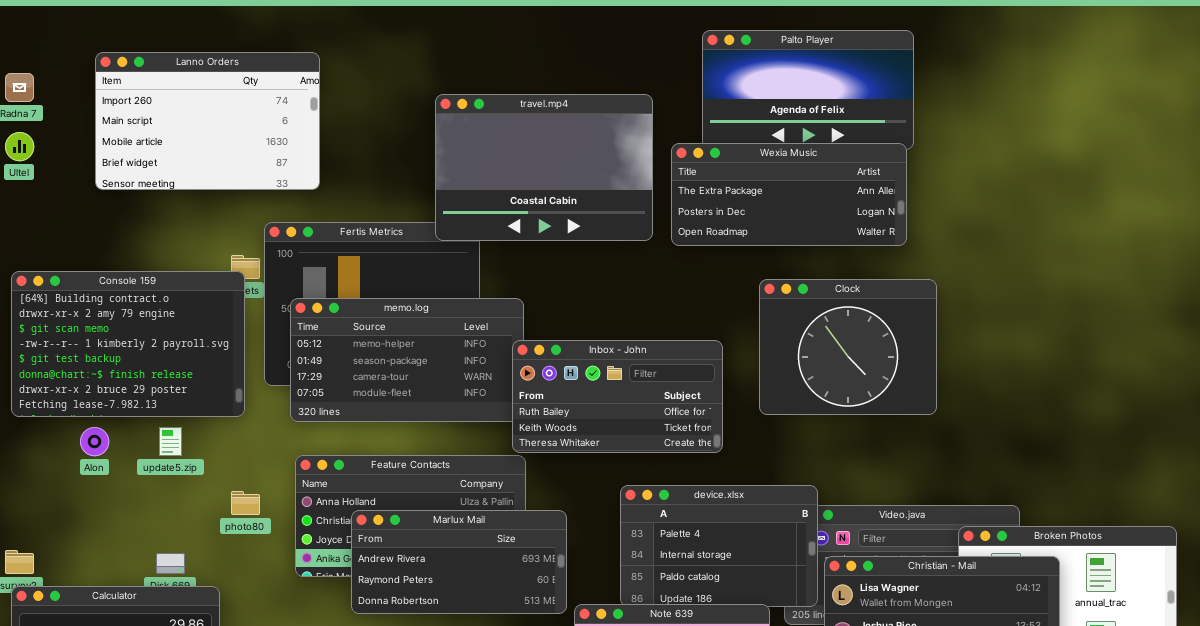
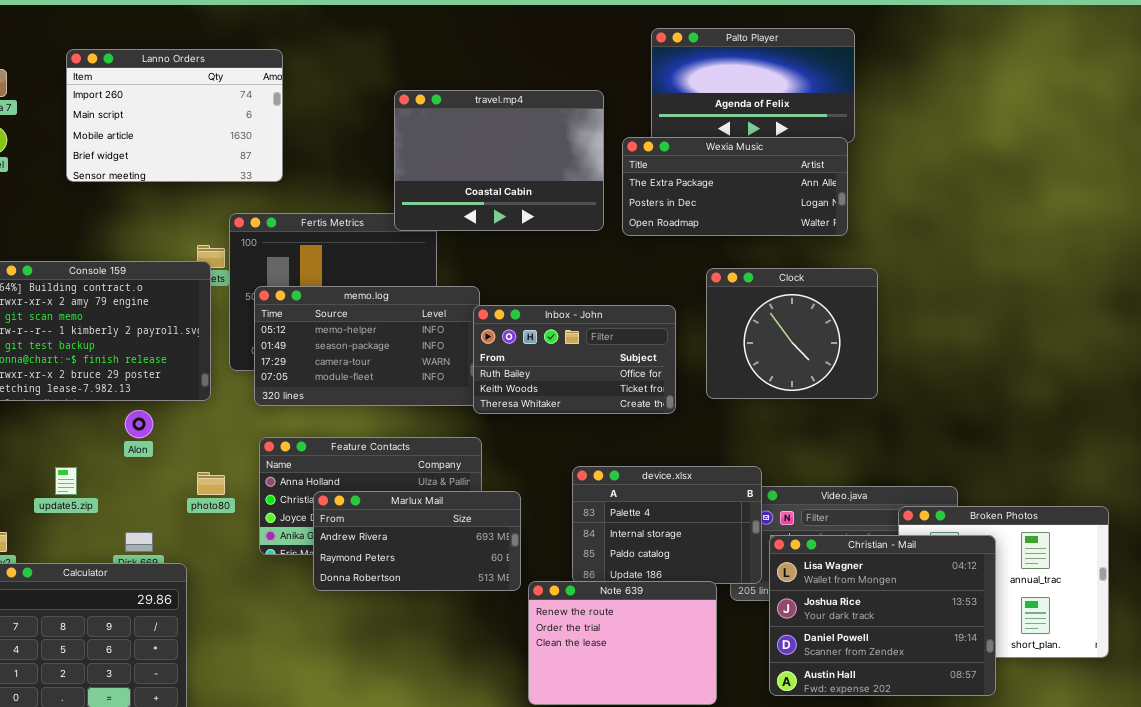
Inbox - John: [512,340,723,453] -> [473,305,676,414], moved
Alon: [80,427,109,456] -> [125,410,153,438], moved
update5.zip: [159,427,182,456] -> [55,467,77,495], moved

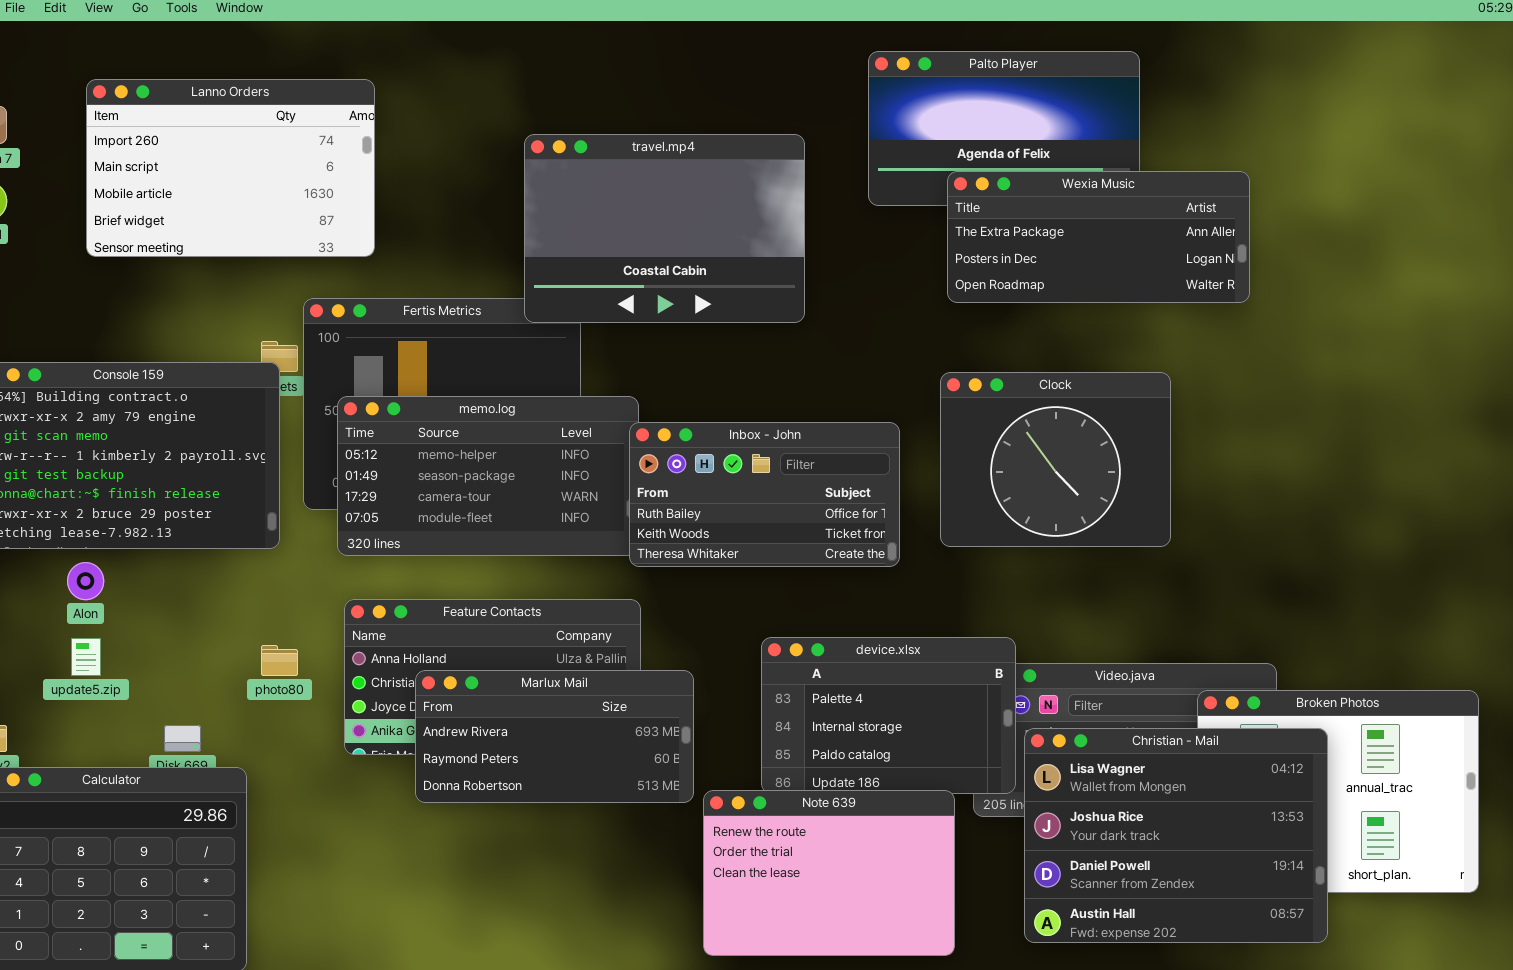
Wexia Music: [622,137,848,236] -> [947,171,1250,303], moved
Alon: [125,410,153,438] -> [67,562,104,600], moved

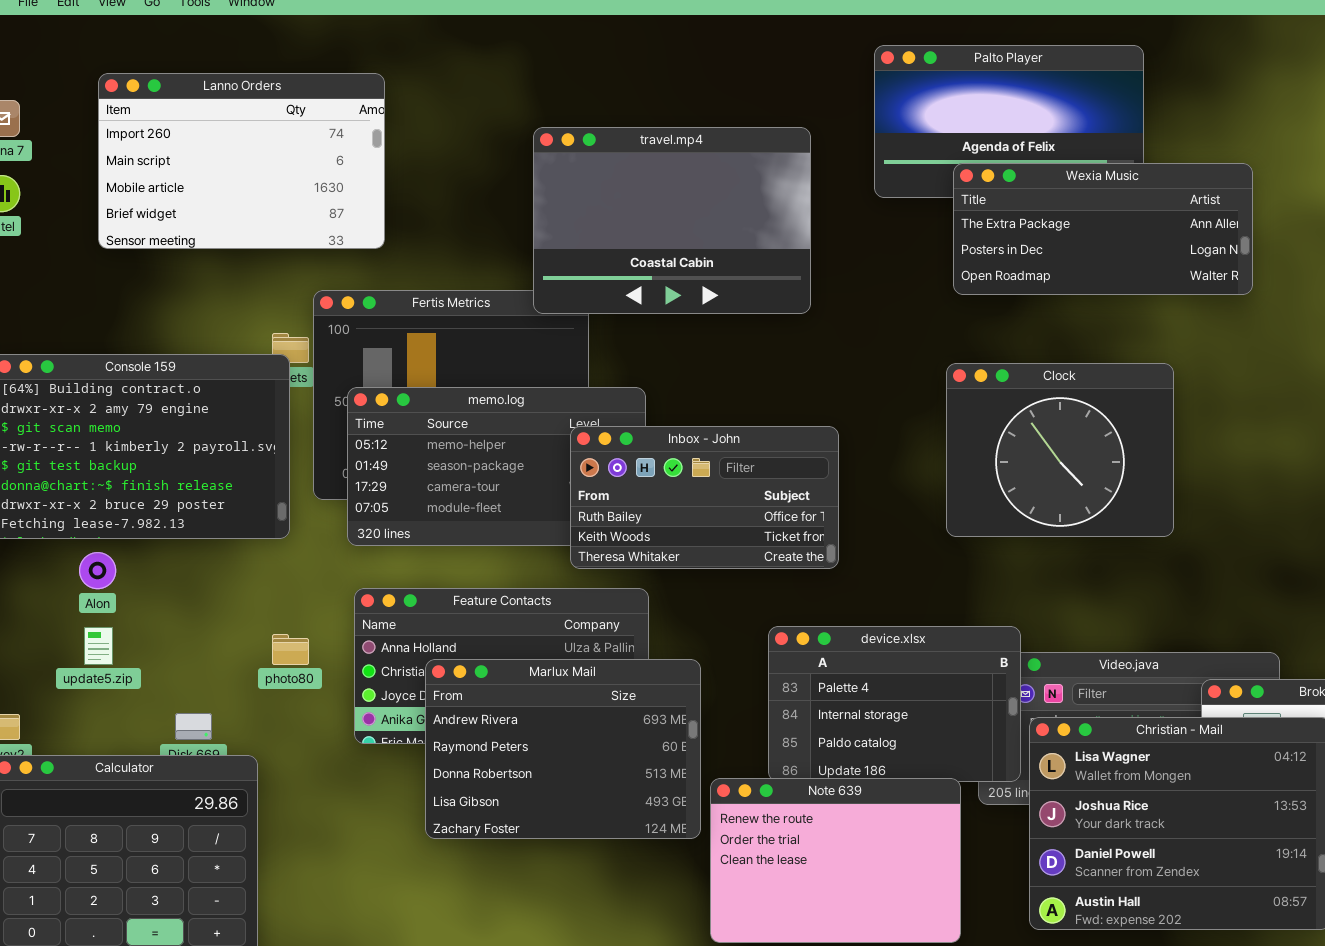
Inbox - John: [629,422,900,567] -> [570,426,839,569], moved
Marlux Mail: [415,670,694,803] -> [425,659,701,839], resized

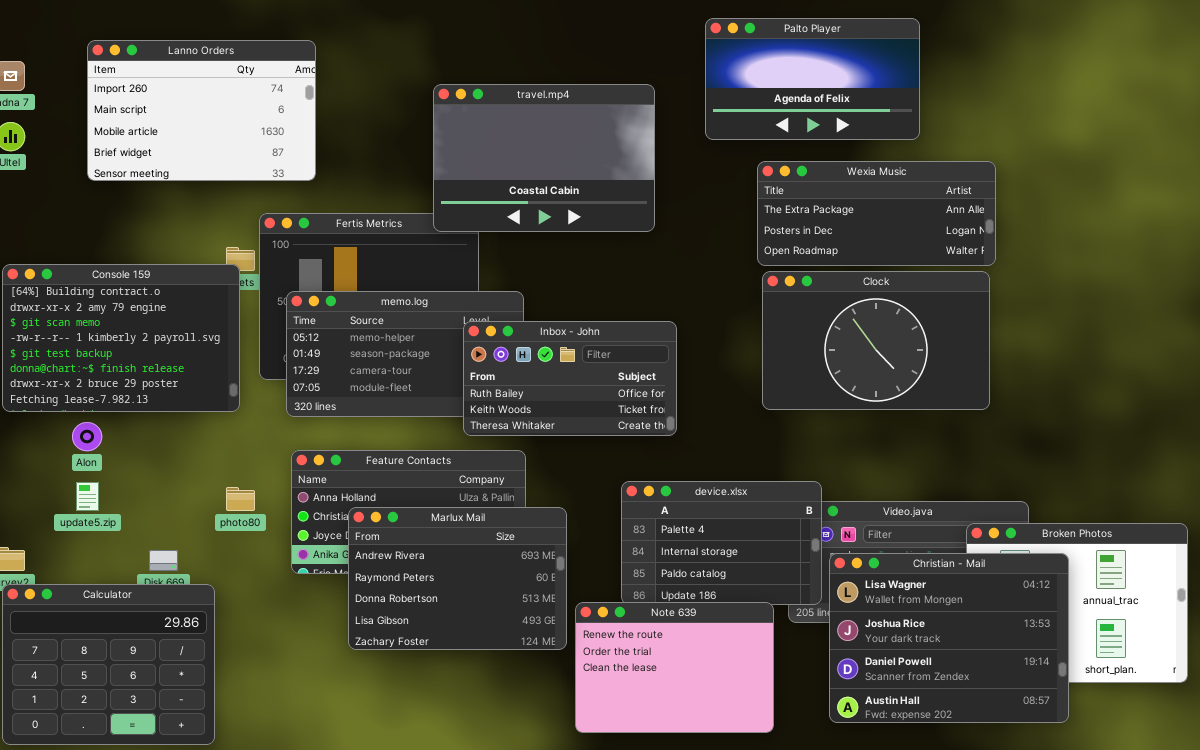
Wexia Music: [953,163,1253,295] -> [757,161,996,266], moved
Clock: [946,363,1174,537] -> [762,271,990,410], resized

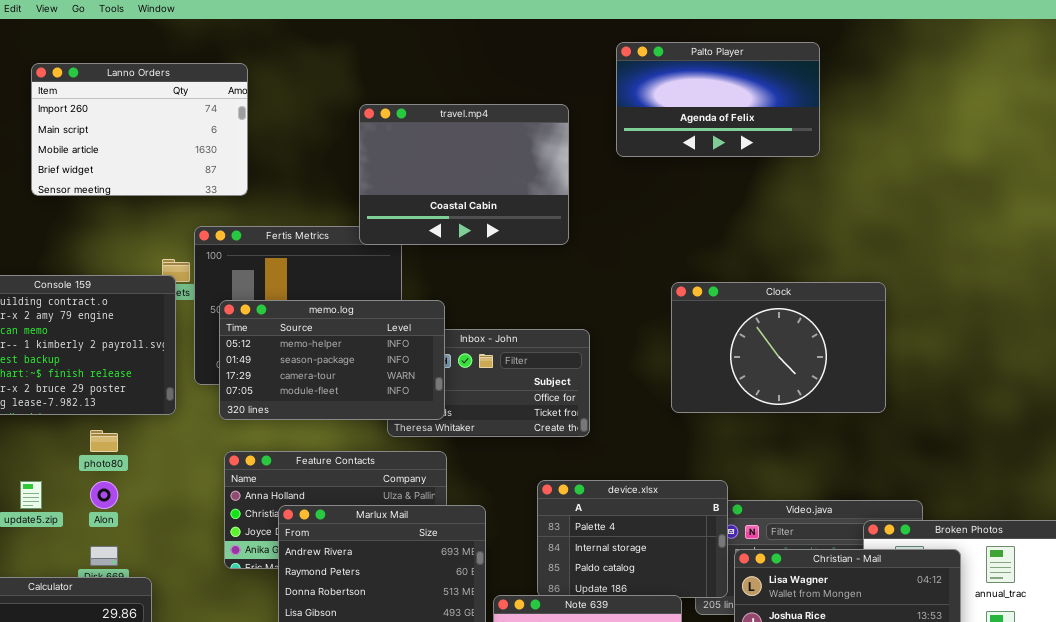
Wexia Music: [757,161,996,266] -> none, closed
memo.log: [286,291,524,417] -> [219,300,445,420], raised
Alon: [72,422,102,451] -> [90,481,118,509], moved
photo80: [226,487,255,511] -> [90,430,118,452], moved

